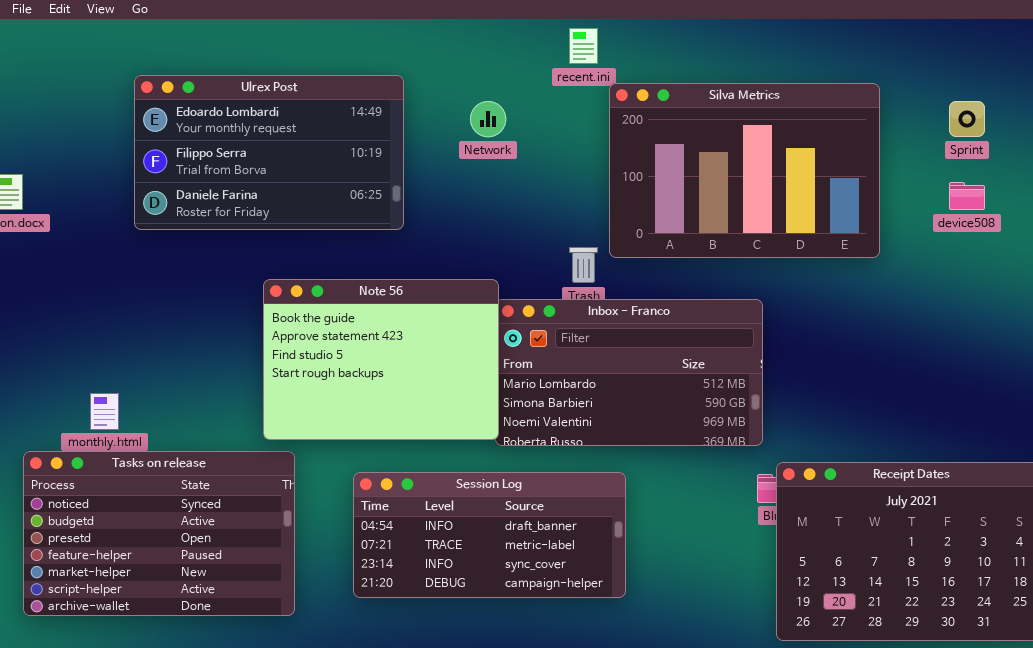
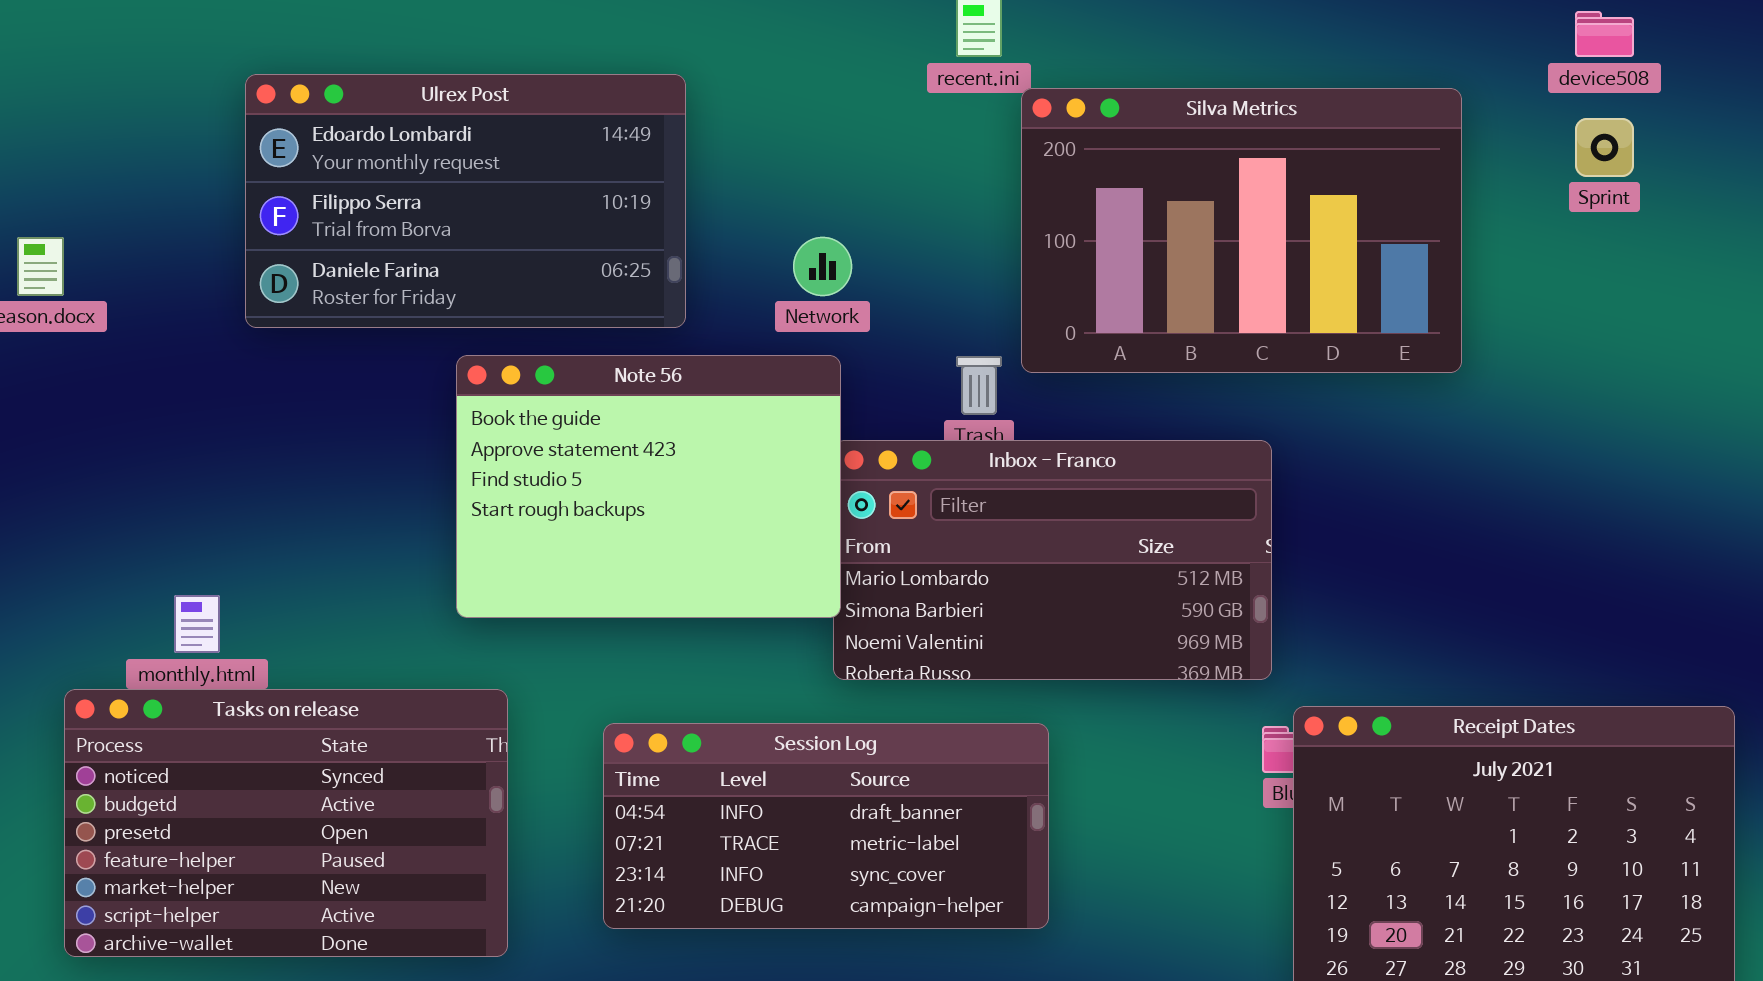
Network: [470,101,506,137] -> [793,237,852,296], moved
device508: [949,182,985,210] -> [1575,11,1634,57], moved
Note 56: [263,279,499,440] -> [456,355,841,618], moved

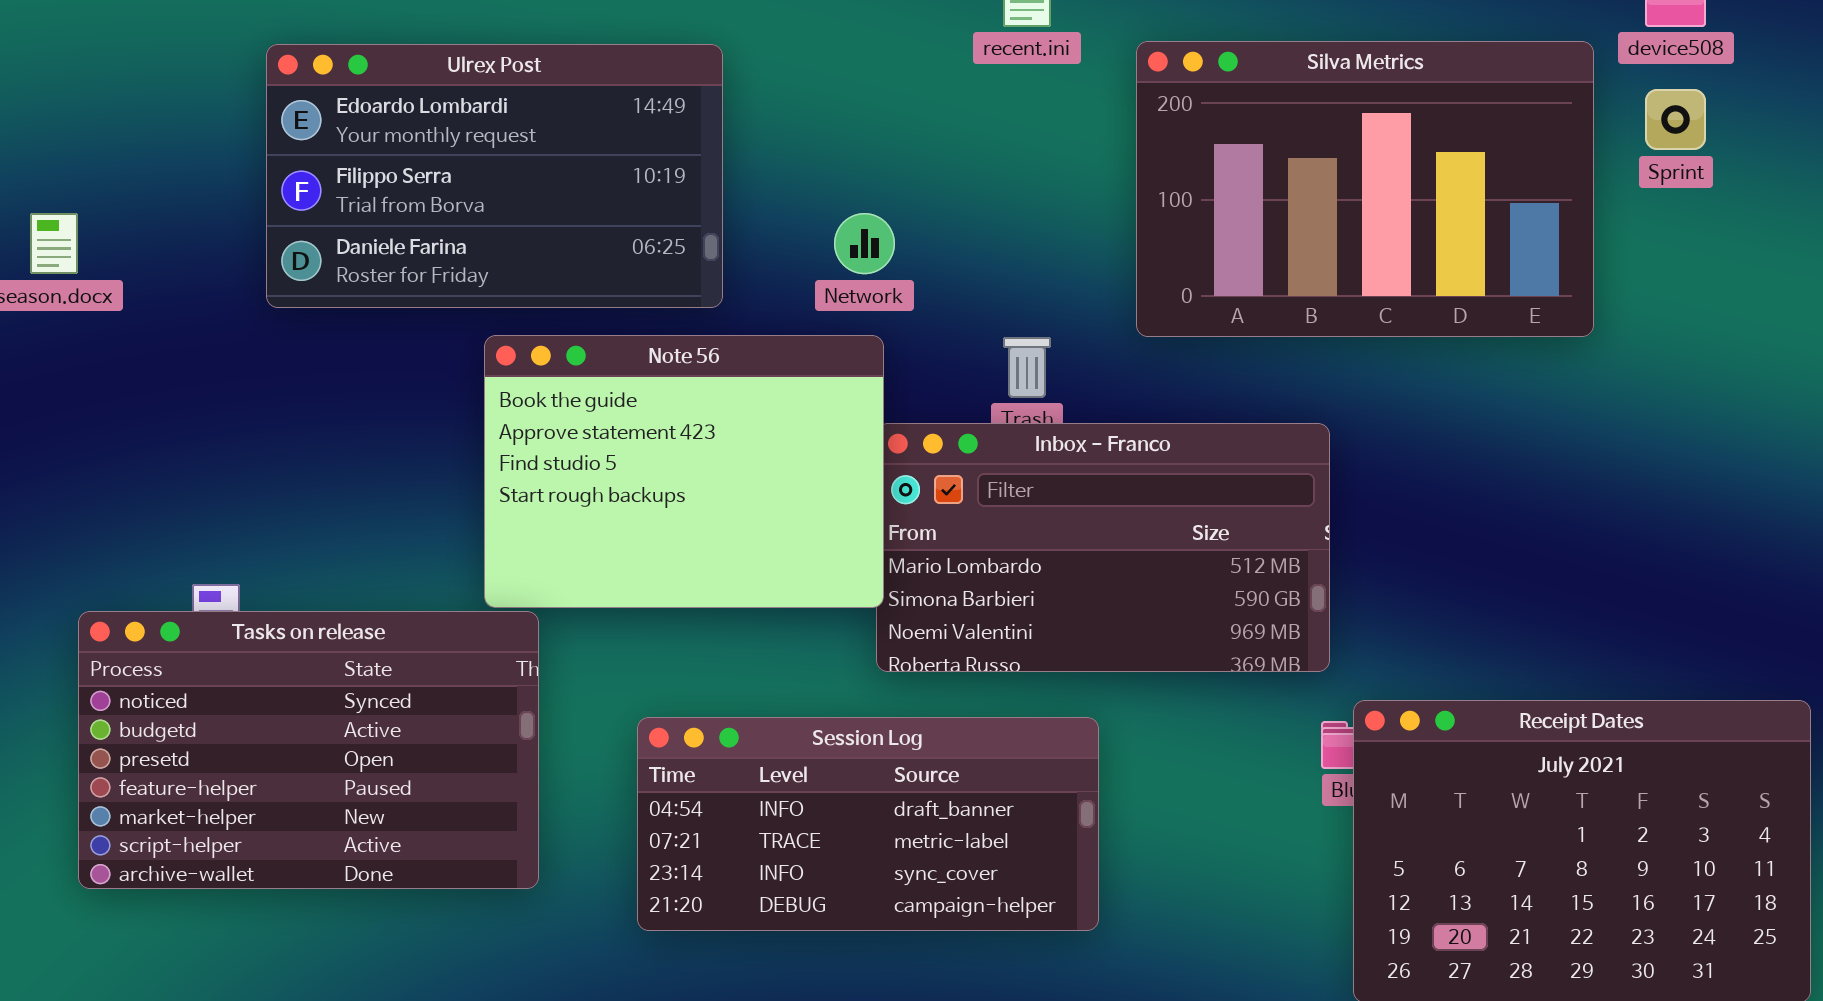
Silva Metrics: [1021,88,1462,373] -> [1136,41,1594,337], moved
Tasks on release: [64,689,508,957] -> [78,611,539,889], moved

